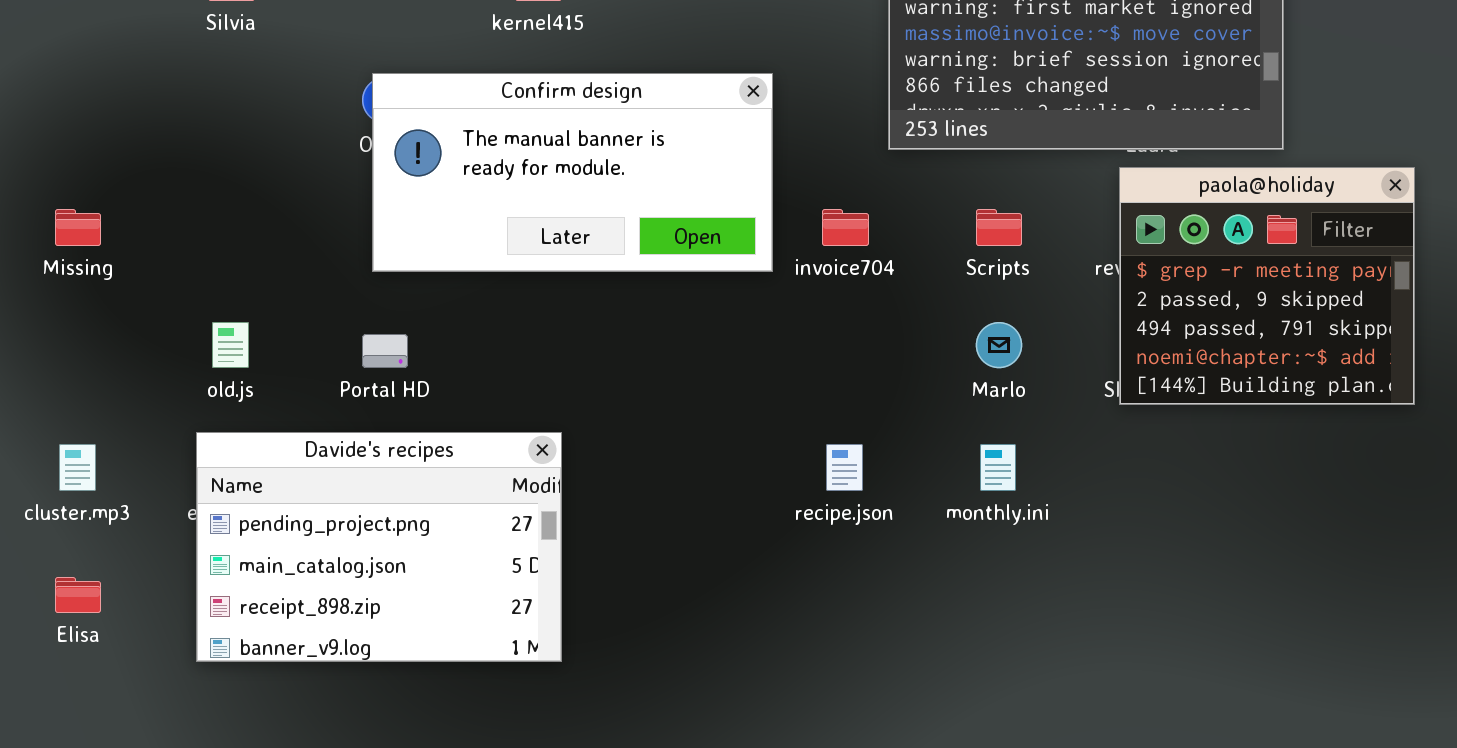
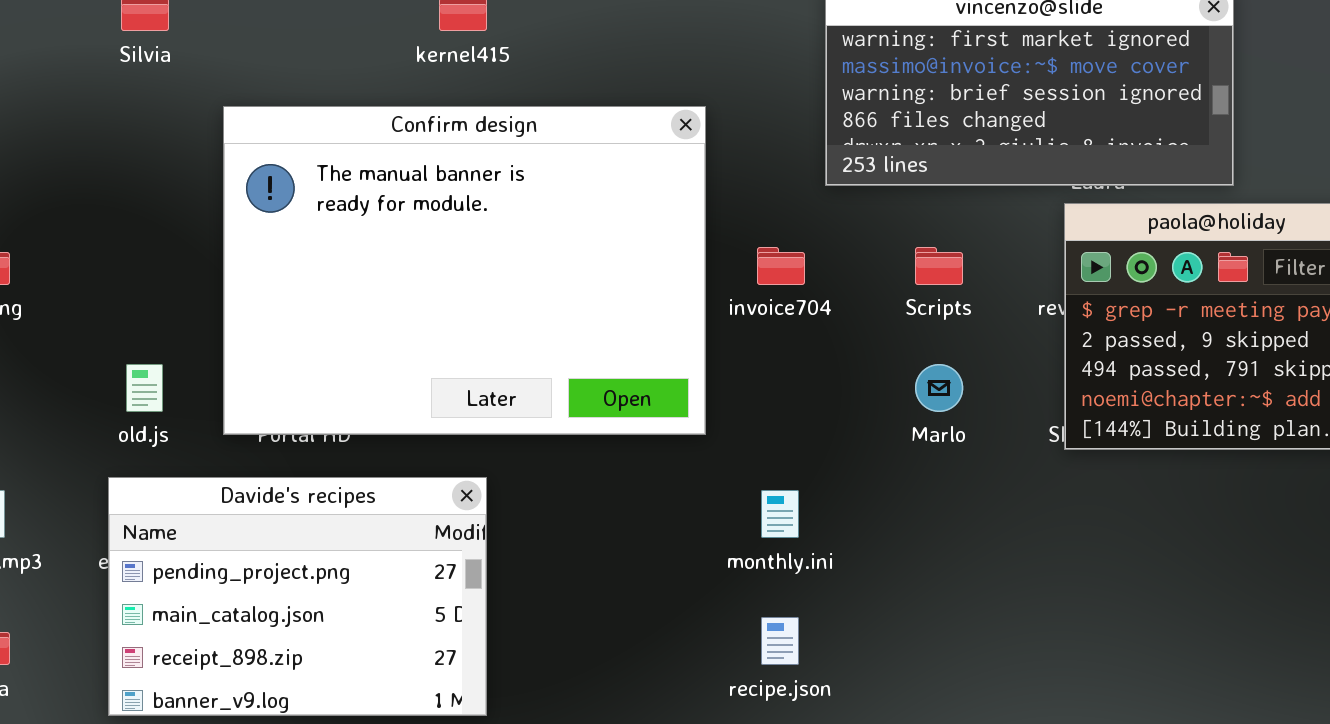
Confirm design: [372,73,773,272] -> [223,106,706,435], resized
recipe.json: [826,444,863,491] -> [761,617,799,665], moved
monthly.ini: [980,444,1016,491] -> [761,490,799,538], moved

